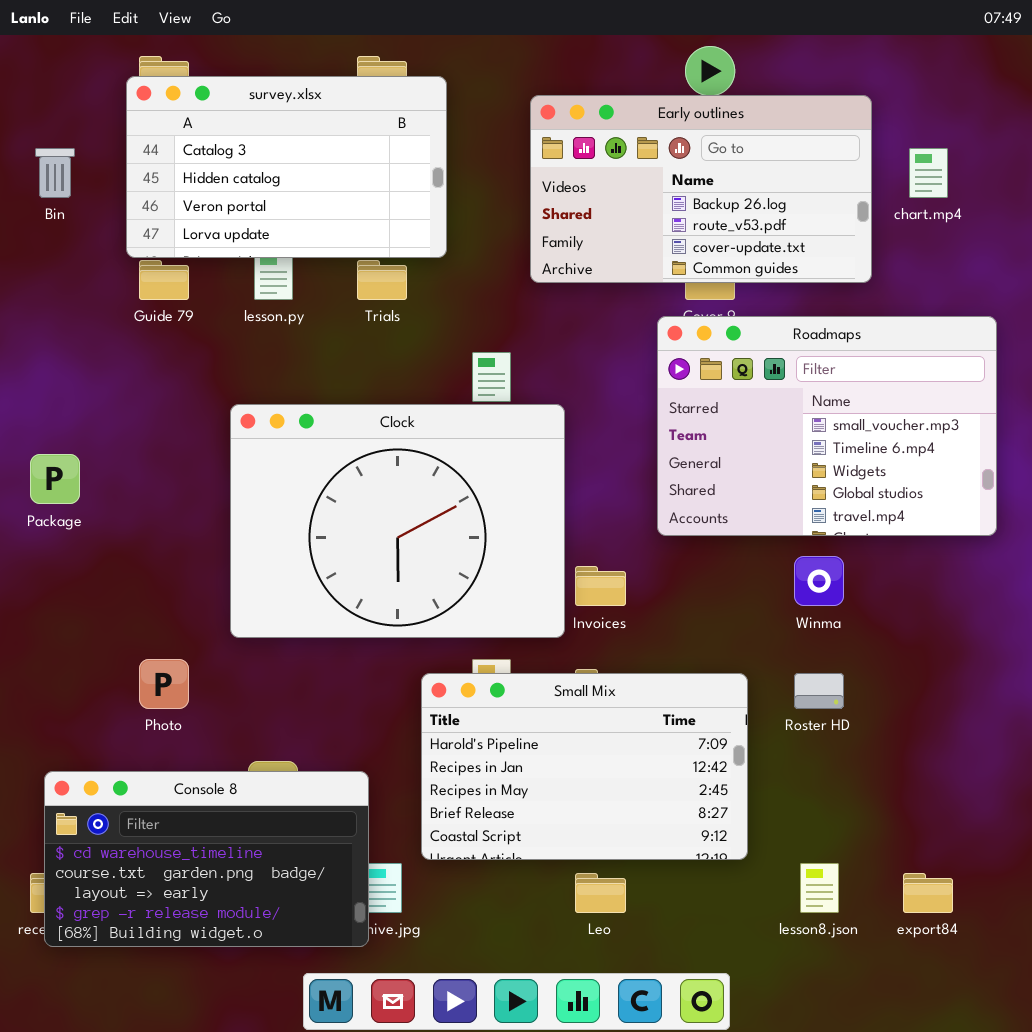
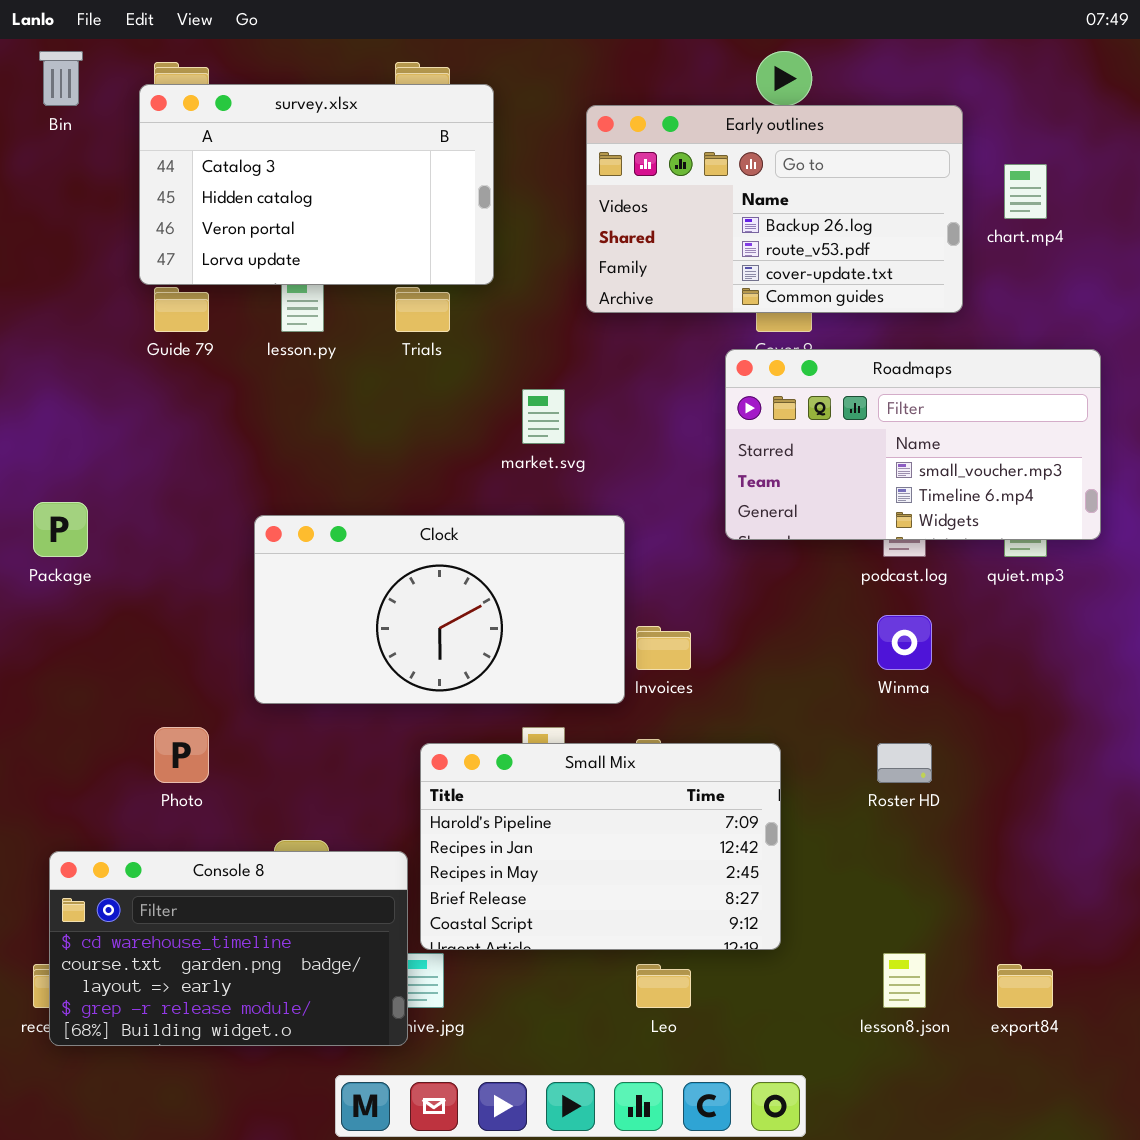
Bin: [35,148,75,198] -> [39,51,83,106], moved
Roadmaps: [657,316,997,536] -> [725,349,1101,540], resized
Clock: [230,404,565,638] -> [254,515,625,704], resized
Small Mix: [421,673,748,860] -> [420,743,781,950], moved

